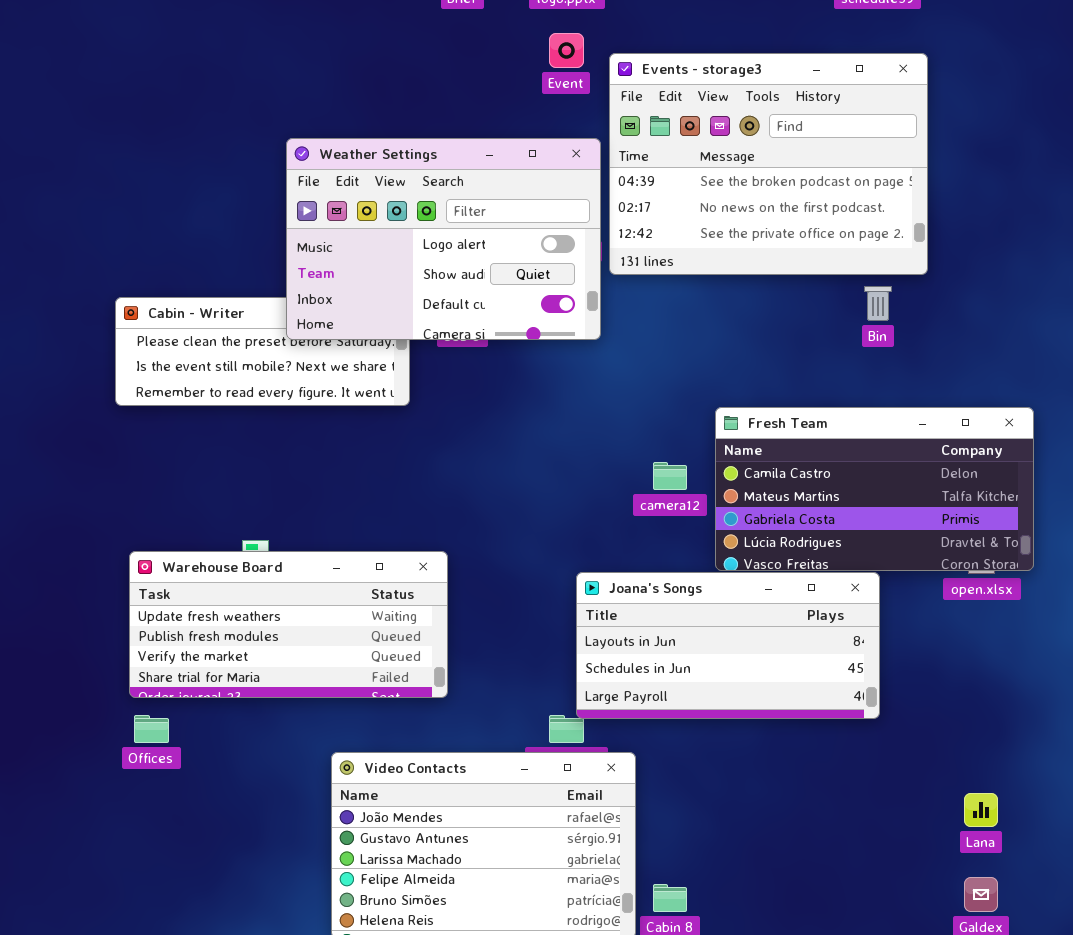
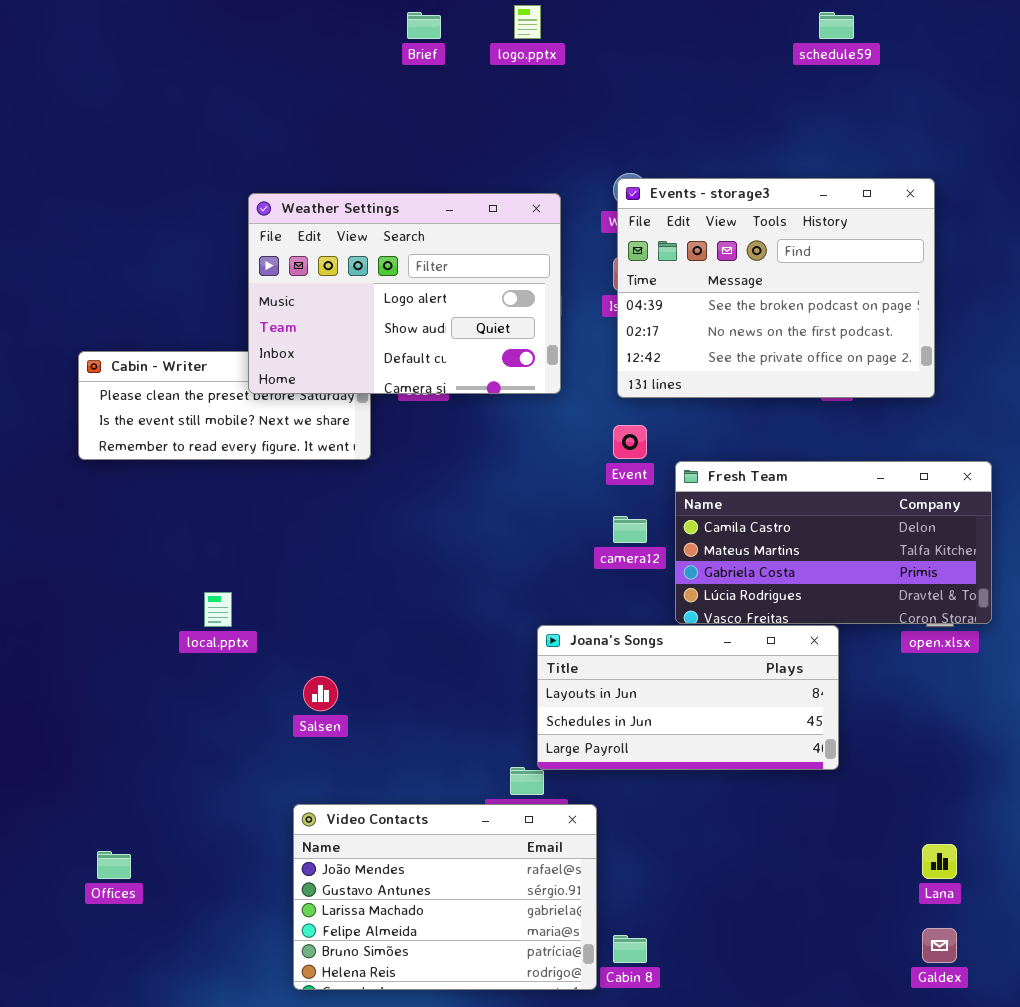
Event: [549,33,584,68] -> [613,425,647,459], moved
Events - storage3: [609,53,928,275] -> [617,178,935,398], moved
Warehouse Board: [129,551,448,698] -> none, closed
Offices: [134,715,169,743] -> [97,851,131,879], moved

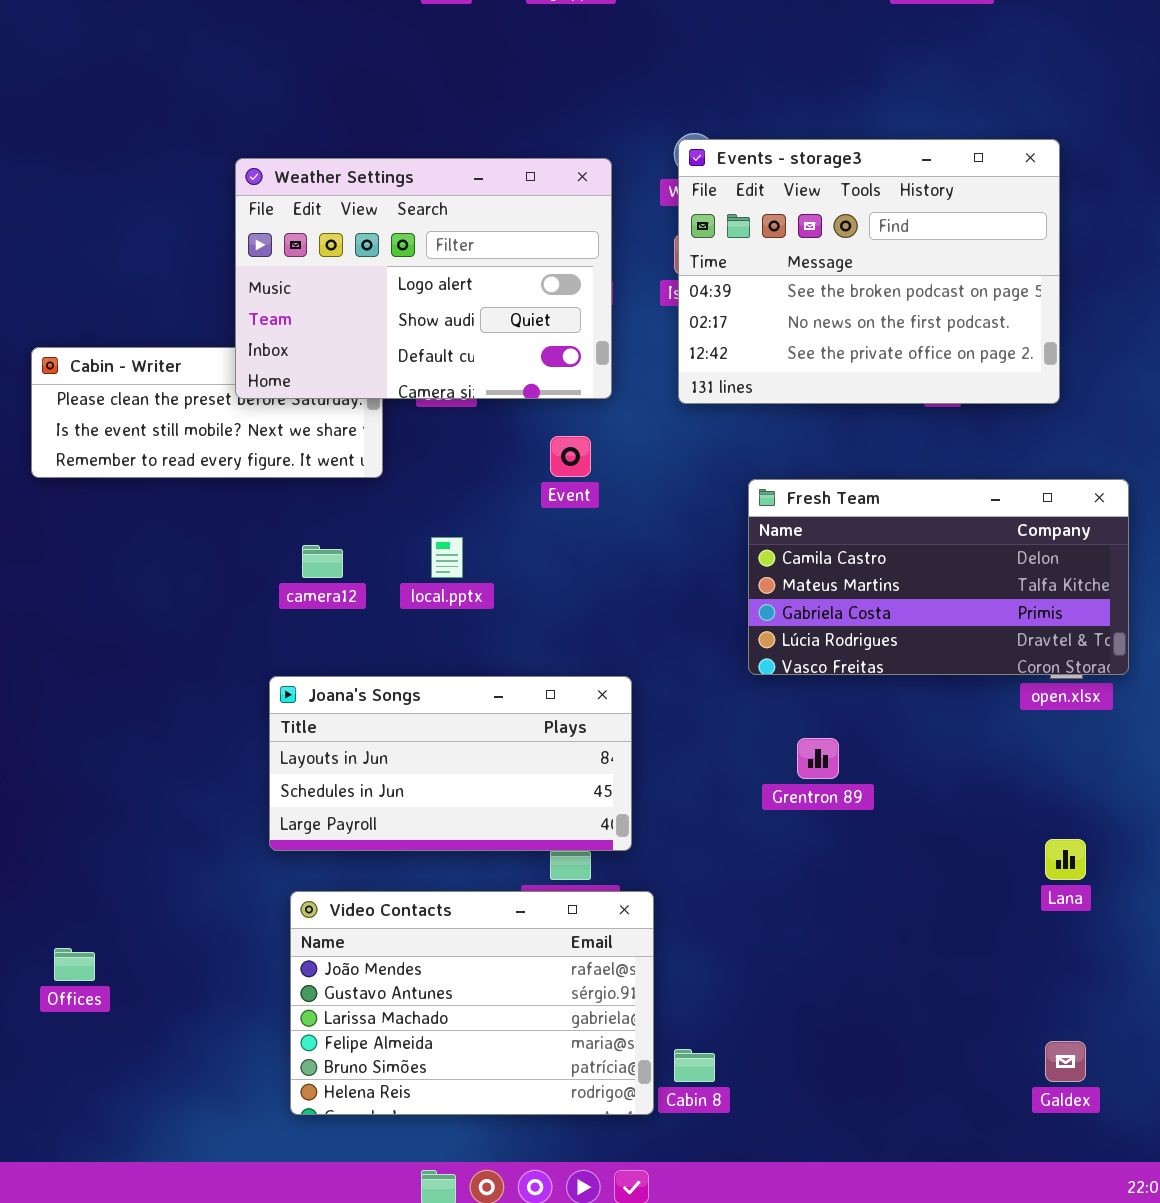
Event: [613,425,647,459] -> [550,436,591,477], moved
camera12: [613,516,647,543] -> [302,545,343,578], moved
local.pptx: [204,592,232,627] -> [431,537,463,578], moved
Joana's Songs: [537,625,839,770] -> [269,676,632,851], moved
Lana: [922,844,957,879] -> [1045,839,1086,880], moved

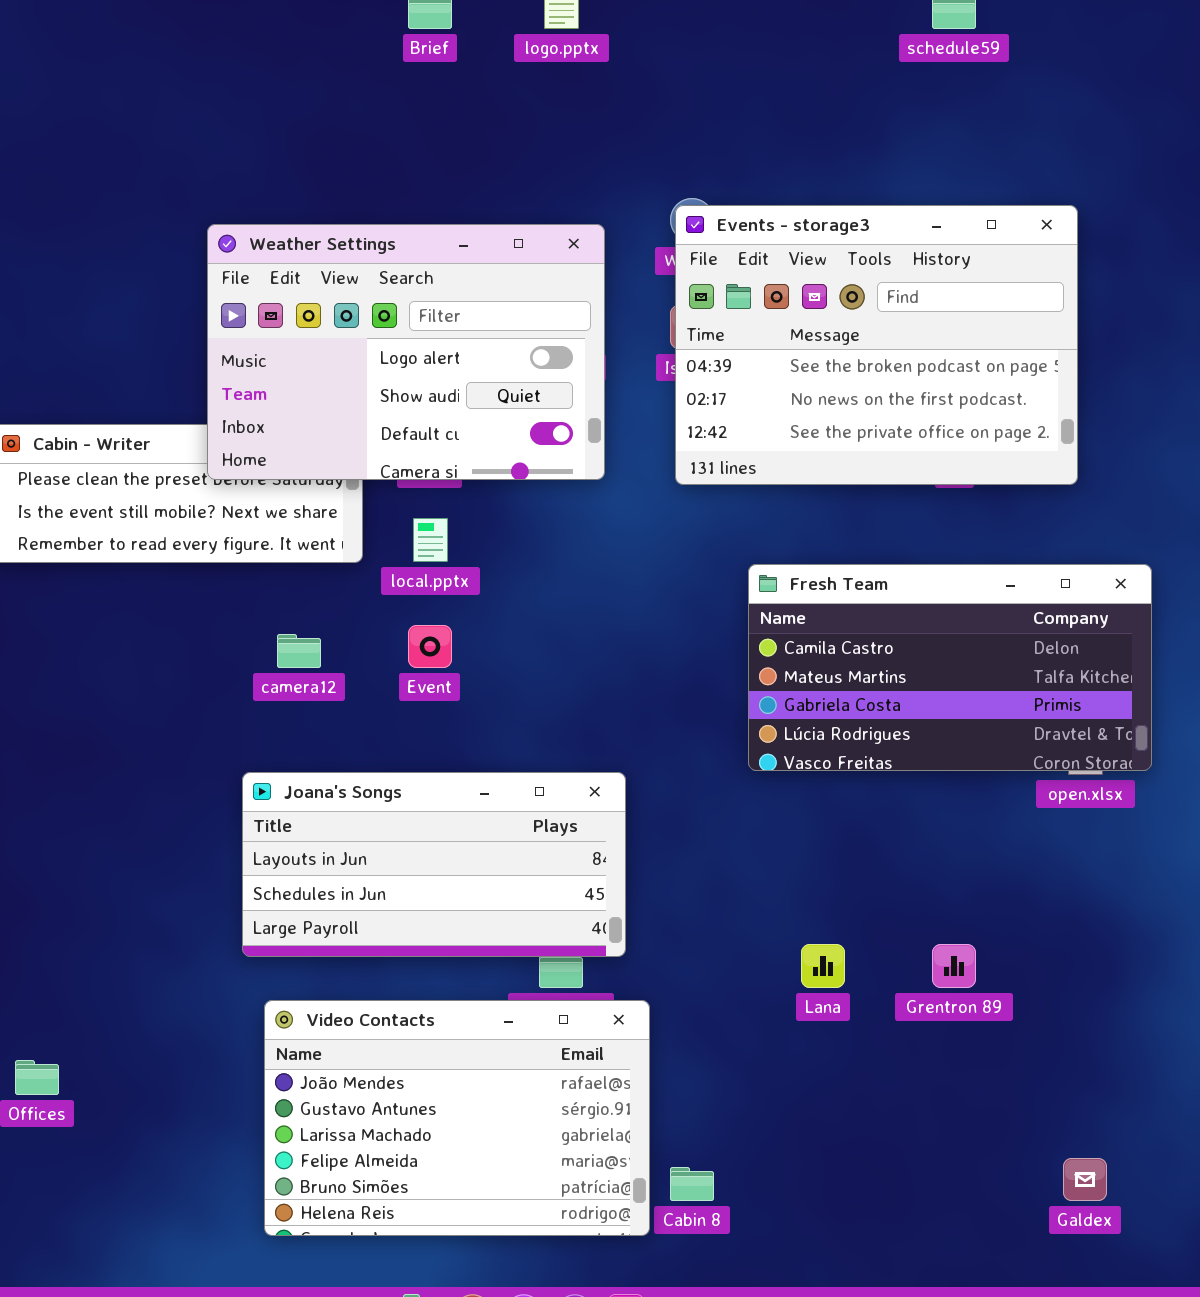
Event: [550,436,591,477] -> [408,625,452,668], moved
local.pptx: [431,537,463,578] -> [413,518,448,562], moved
Grentron 89: [797,738,839,779] -> [932,944,976,988], moved
Lana: [1045,839,1086,880] -> [801,944,845,988], moved

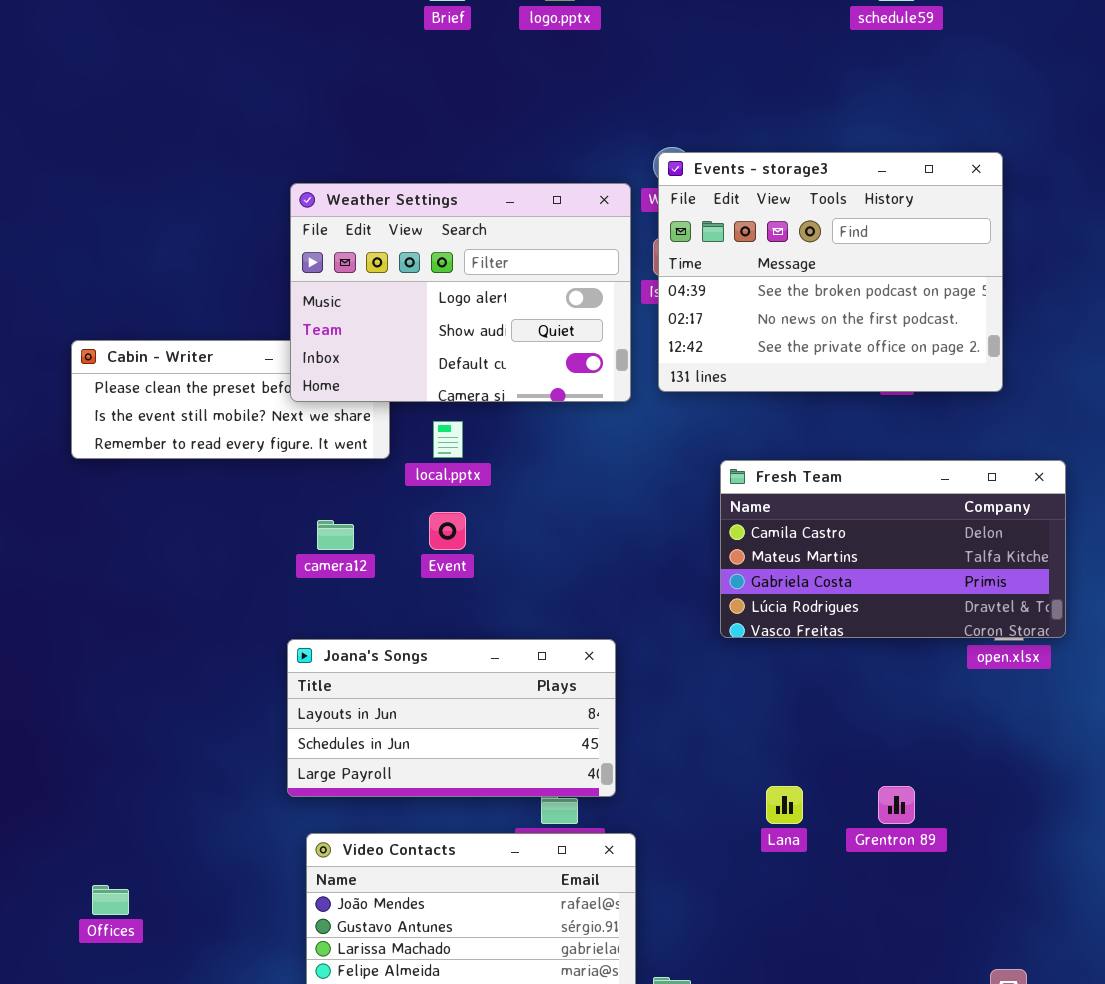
Weather Settings: [207,224,605,480] -> [290,183,631,402], moved

